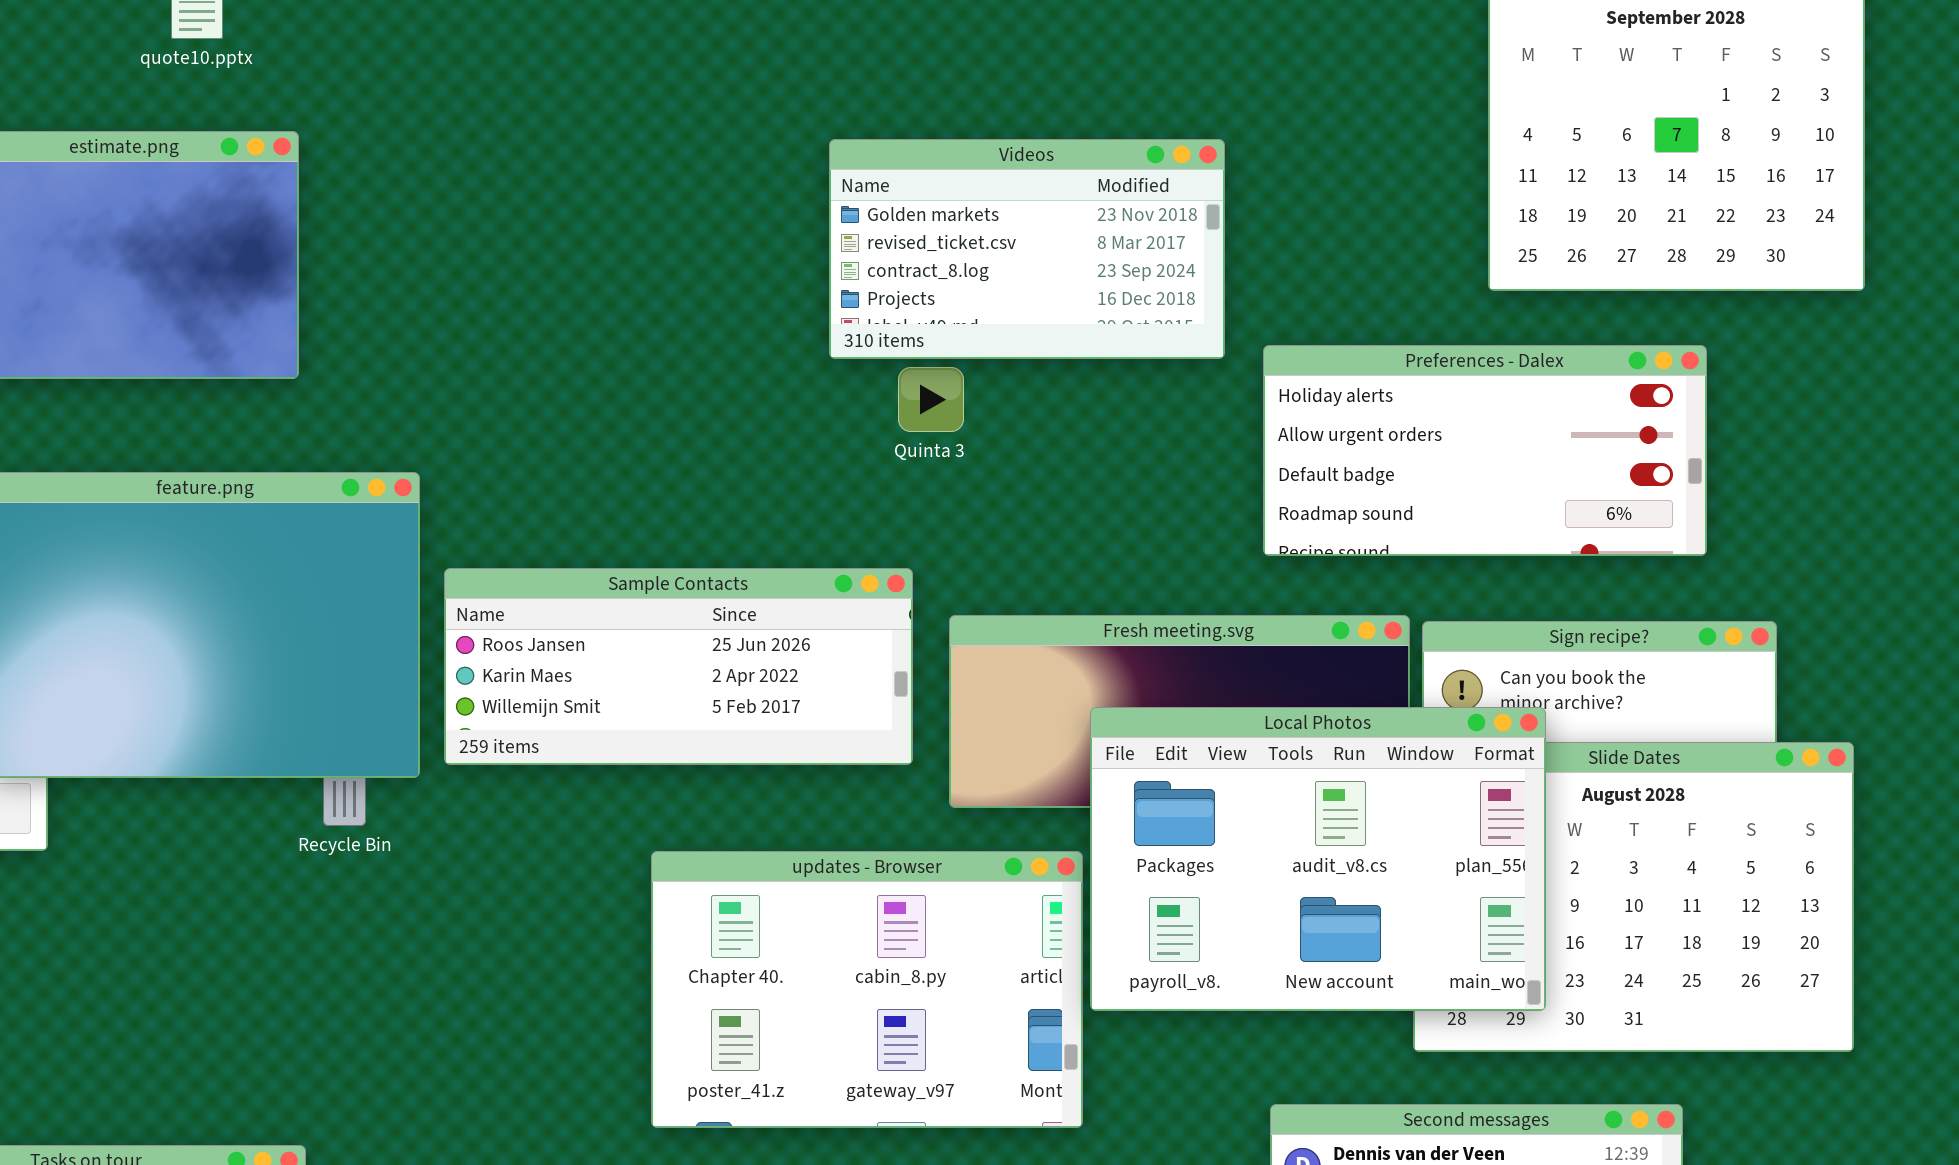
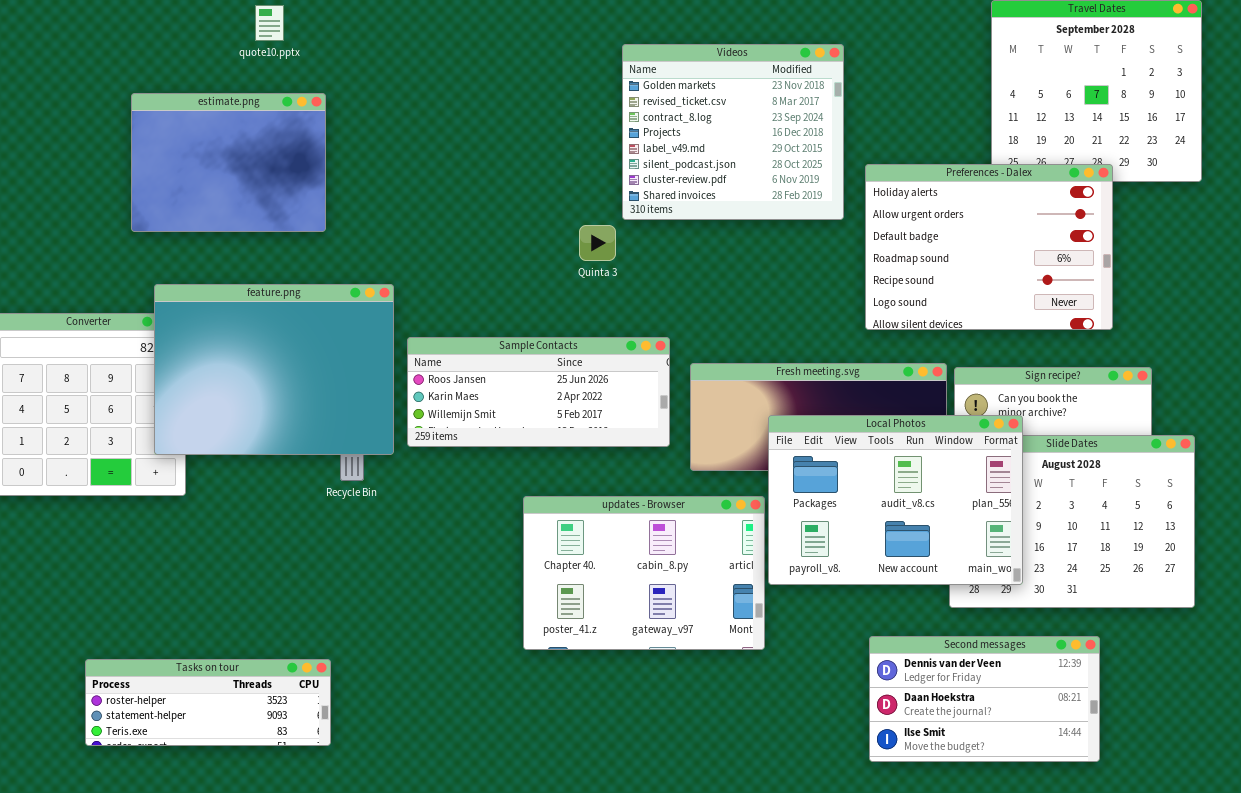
Videos: [829,139,1225,359] -> [622,44,844,220], resized
Preferences - Dalex: [1263,345,1707,556] -> [865,164,1113,330], resized
Quinta 3: [898,367,964,432] -> [579,225,616,261], moved

